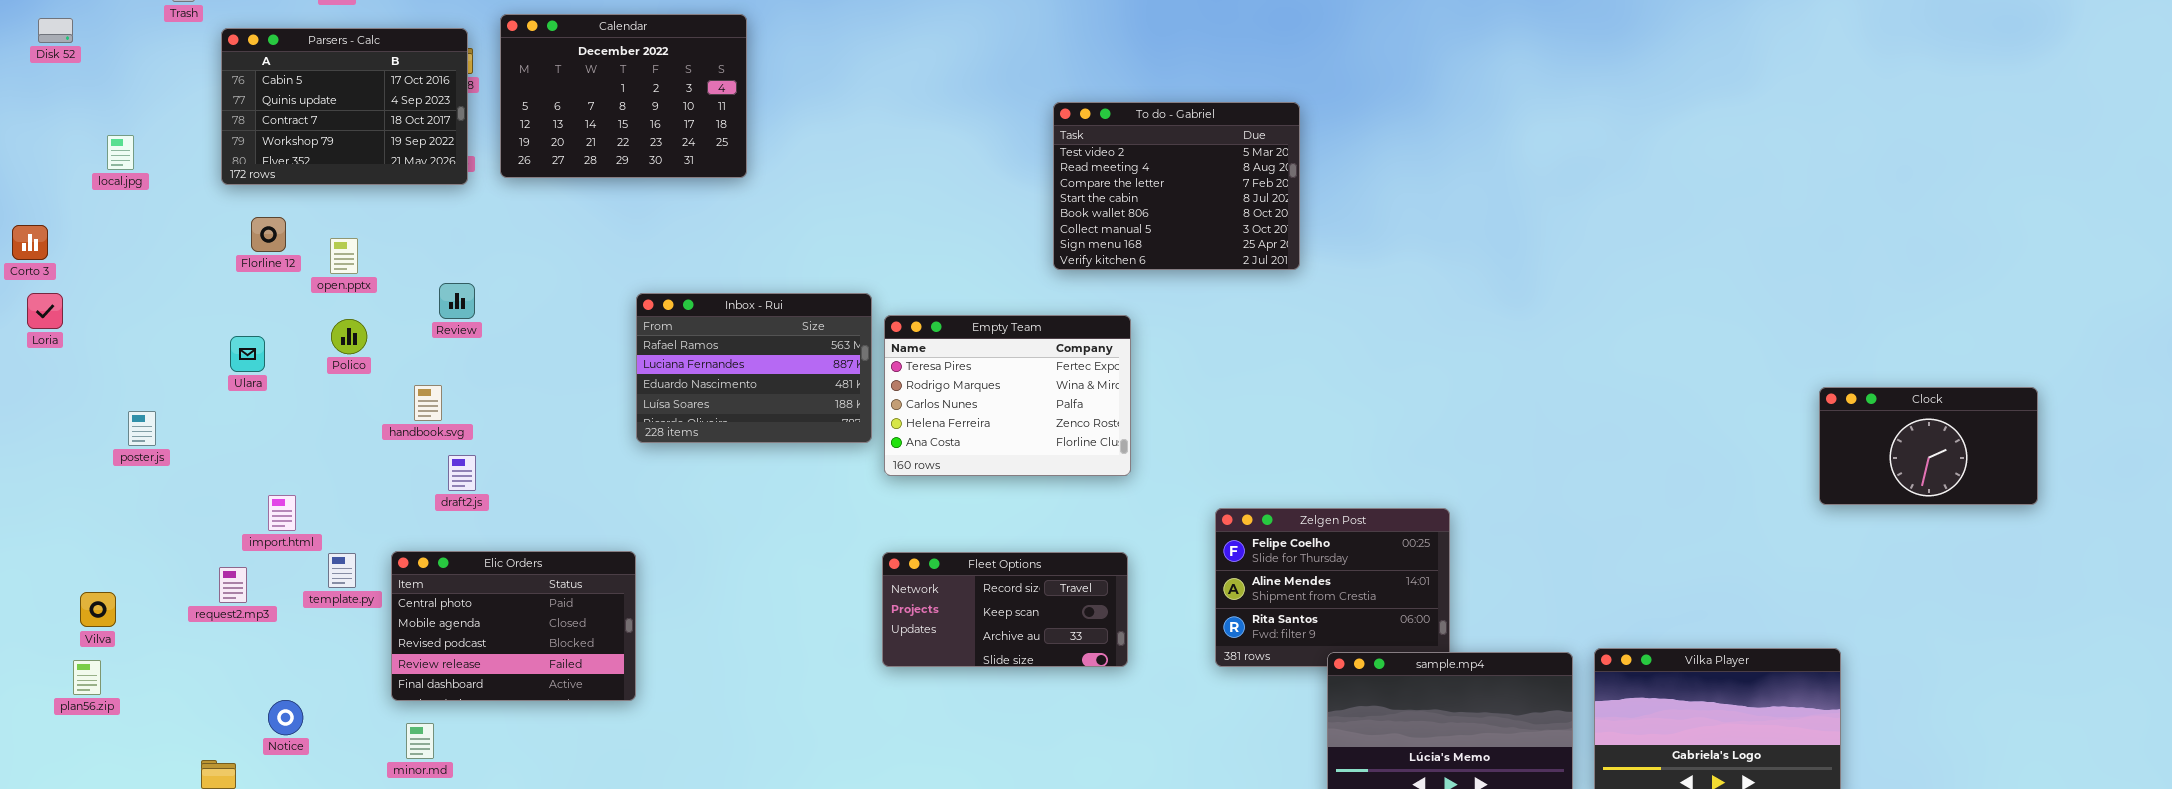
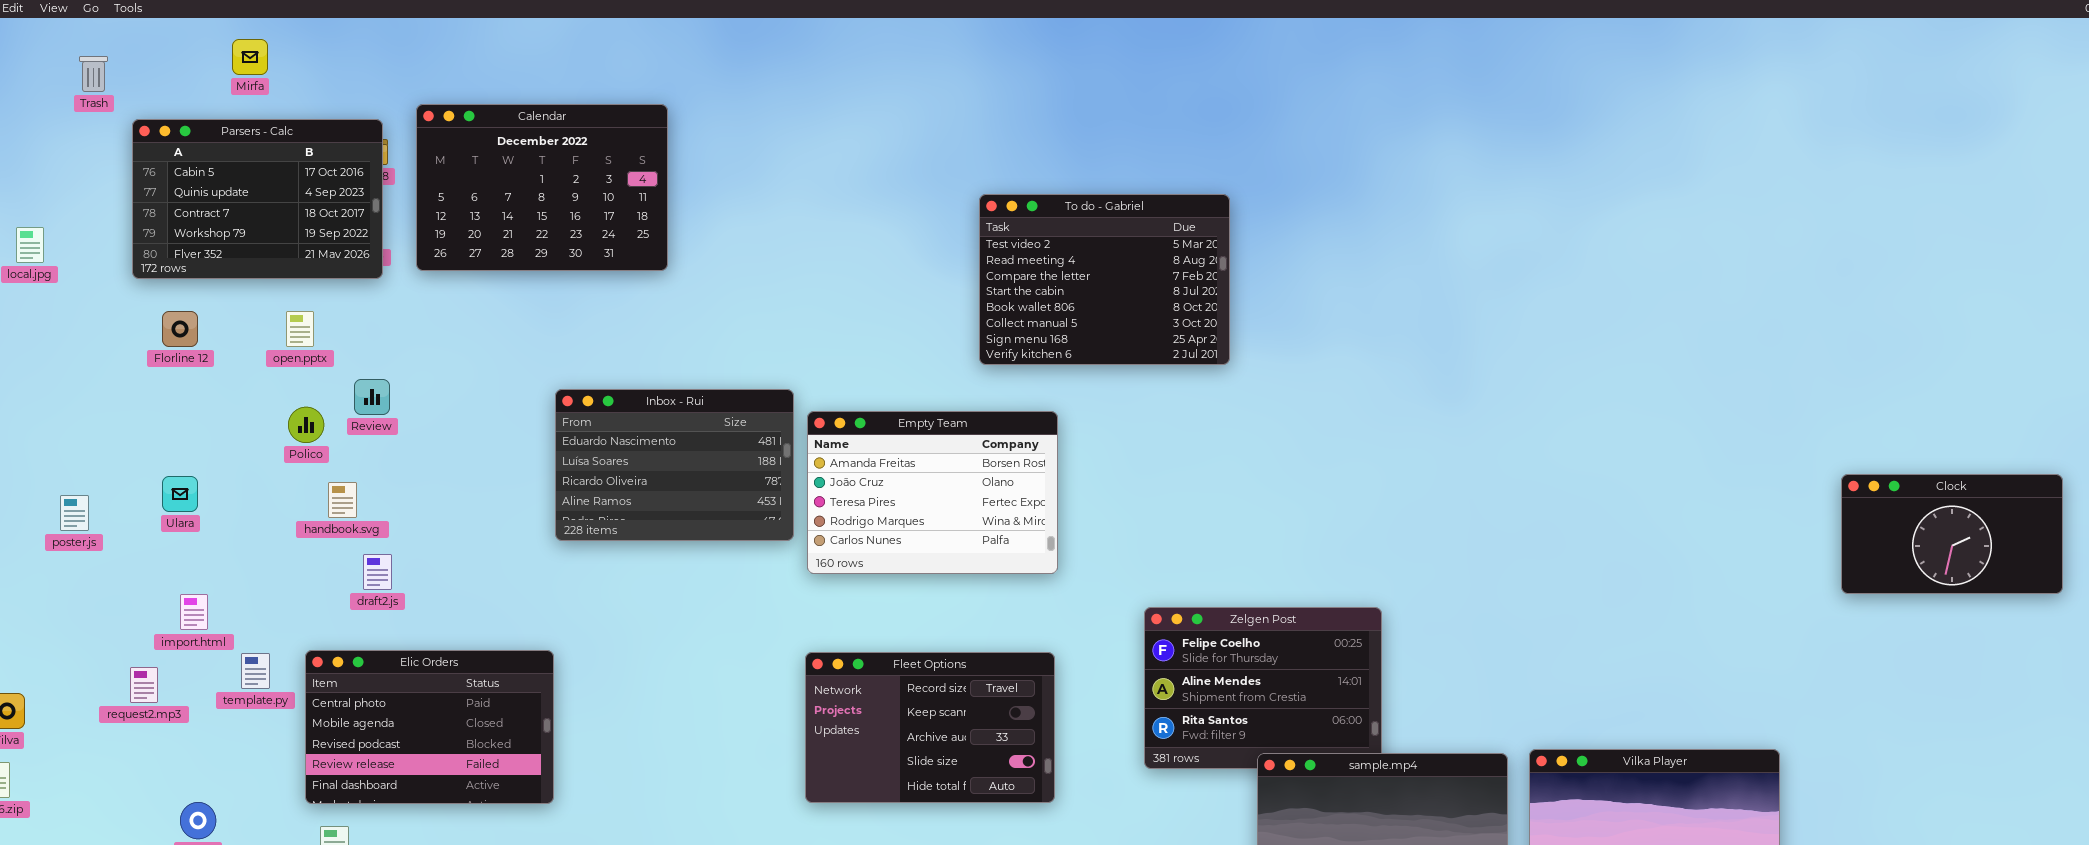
open.pptx: [330,238,358,274] -> [286,311,314,347], moved
Inbox - Rui: [636,293,872,443] -> [555,389,794,541], scrolled down 2 rows
Empty Team: [884,315,1131,476] -> [807,411,1058,574], scrolled up 2 rows
Polico: [331,319,367,354] -> [288,407,324,443], moved
Ulara: [230,336,265,372] -> [162,476,198,512], moved
Clock: [1819,387,2038,505] -> [1841,474,2063,594], moved
poster.js: [128,411,156,446] -> [60,495,89,531], moved
Fleet Options: [882,552,1128,667] -> [805,652,1055,803], resized

